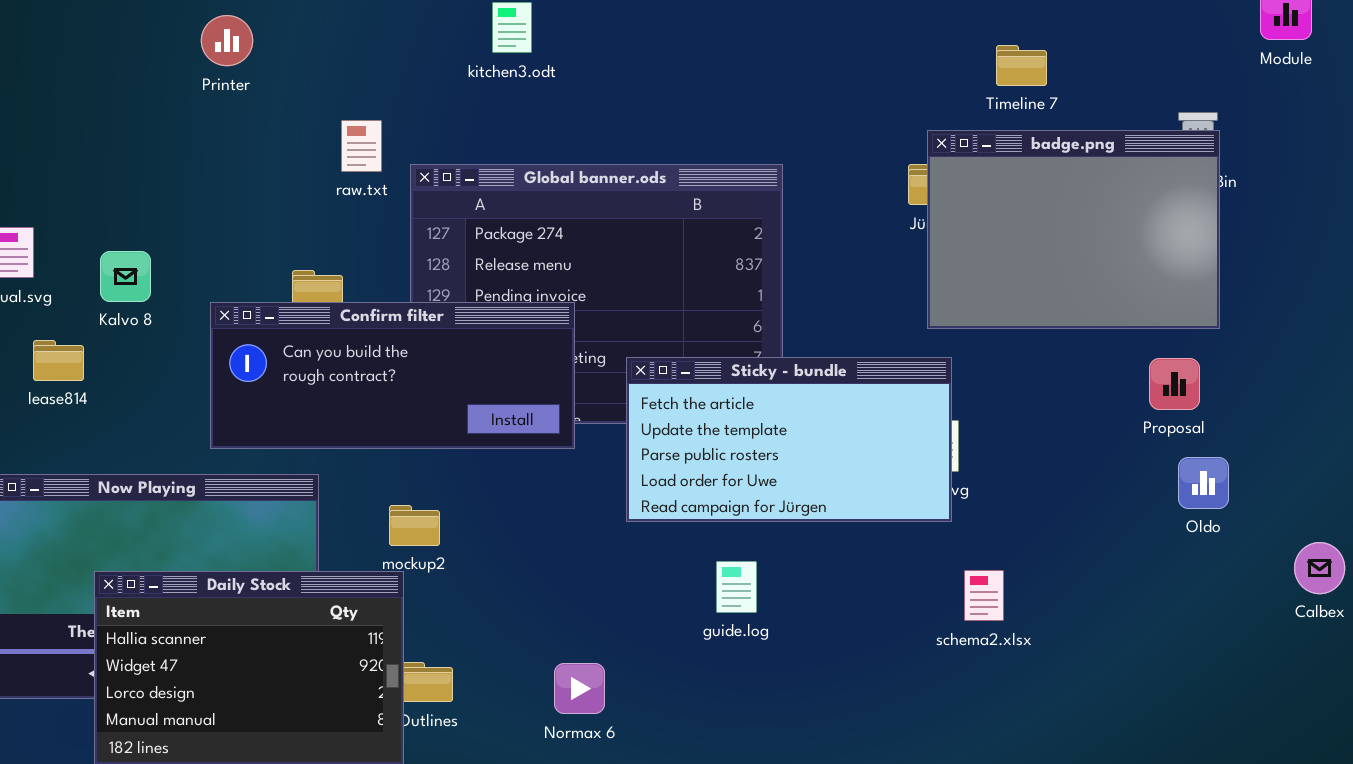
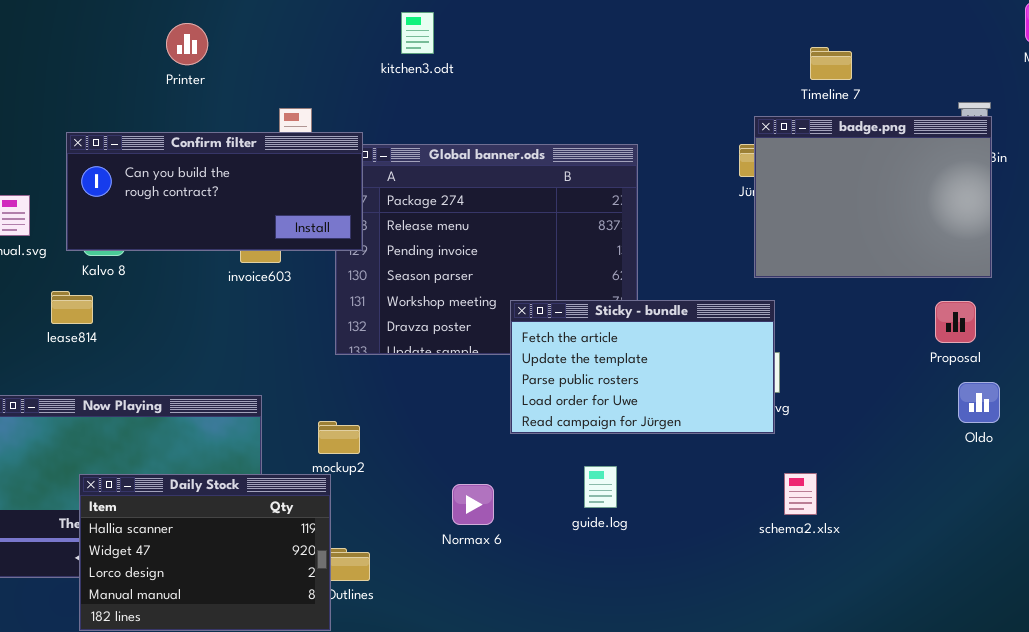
Confirm filter: [210,302,575,449] -> [66,132,363,251], moved
lease814: [33,340,84,381] -> [51,291,93,324], moved
Normax 6: [554,663,605,714] -> [452,484,494,525], moved

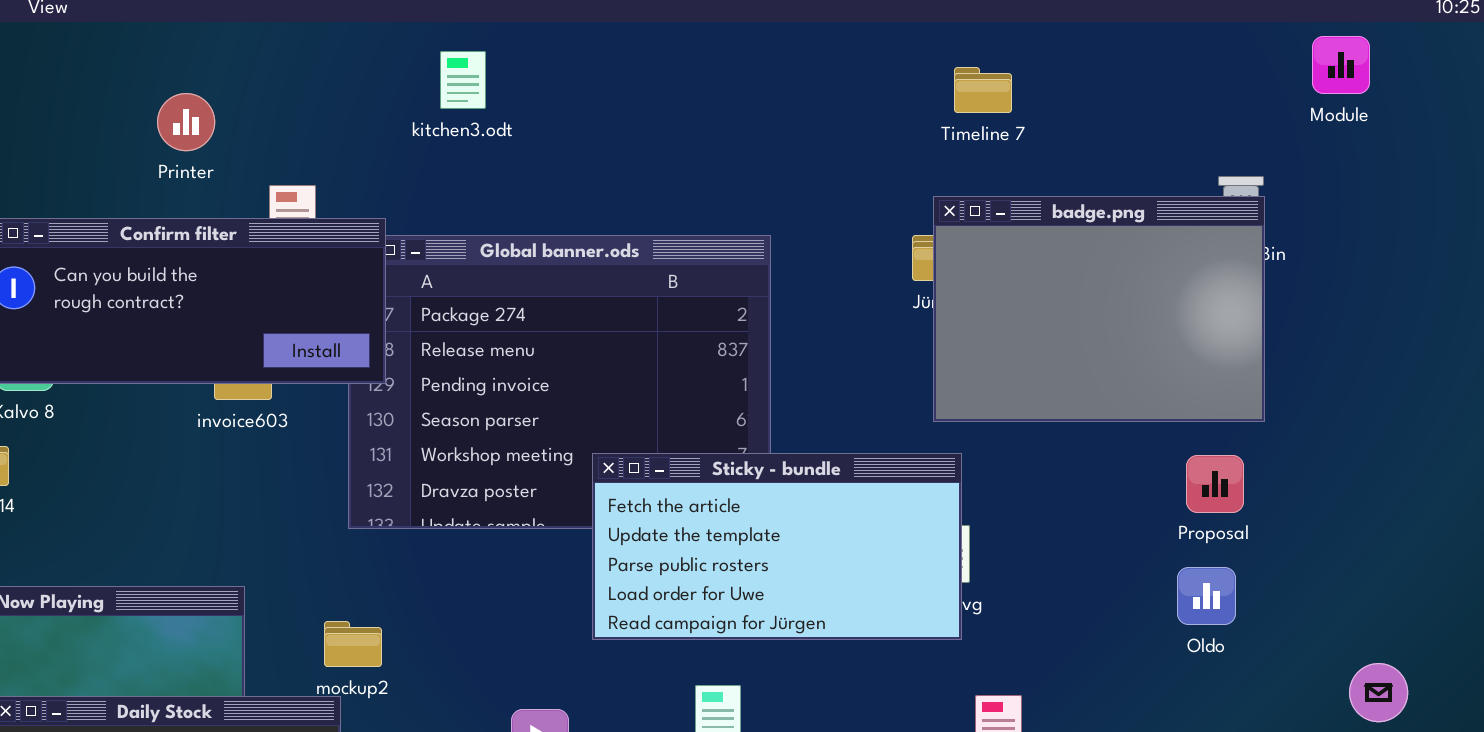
Printer: [166,23,208,65] -> [157,93,215,151], moved
Timeline 7: [810,47,852,80] -> [954,67,1012,113], moved
Oldo: [958,382,1000,423] -> [1177,567,1236,625], moved

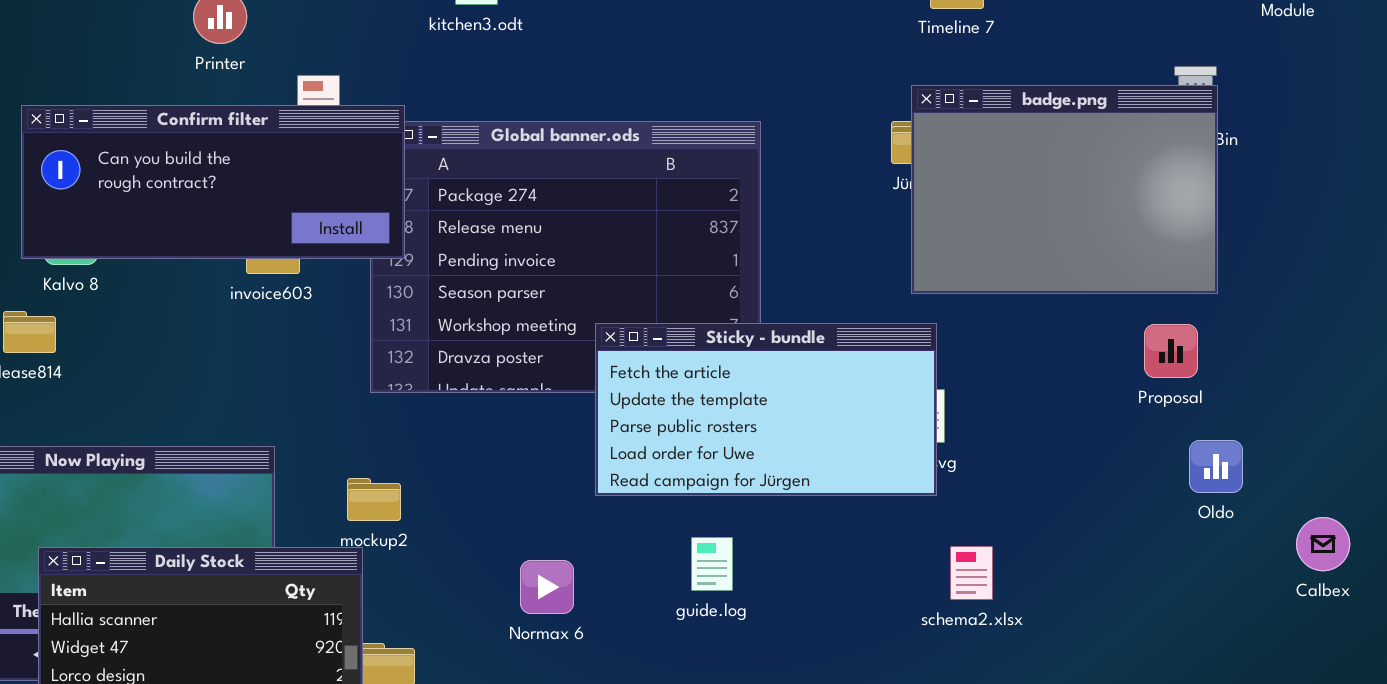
Oldo: [1177,567,1236,625] -> [1189,440,1243,493], moved

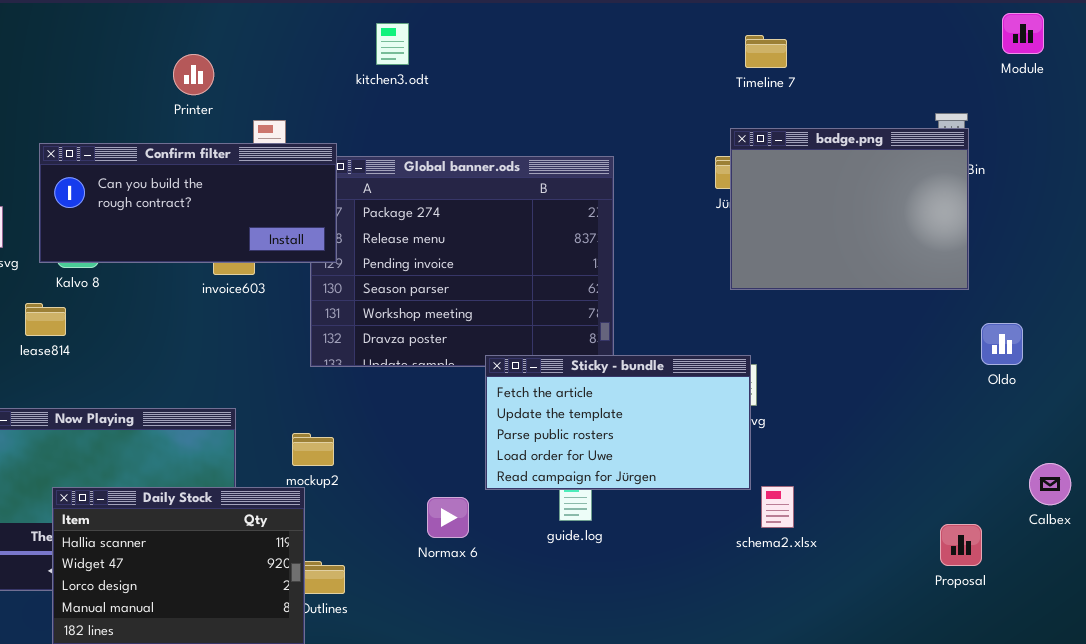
Sticky - bundle: [595,323,937,496] -> [485,355,751,490], moved
Proposal: [1144,324,1198,378] -> [940,524,982,566], moved
Oldo: [1189,440,1243,493] -> [981,323,1023,365], moved

